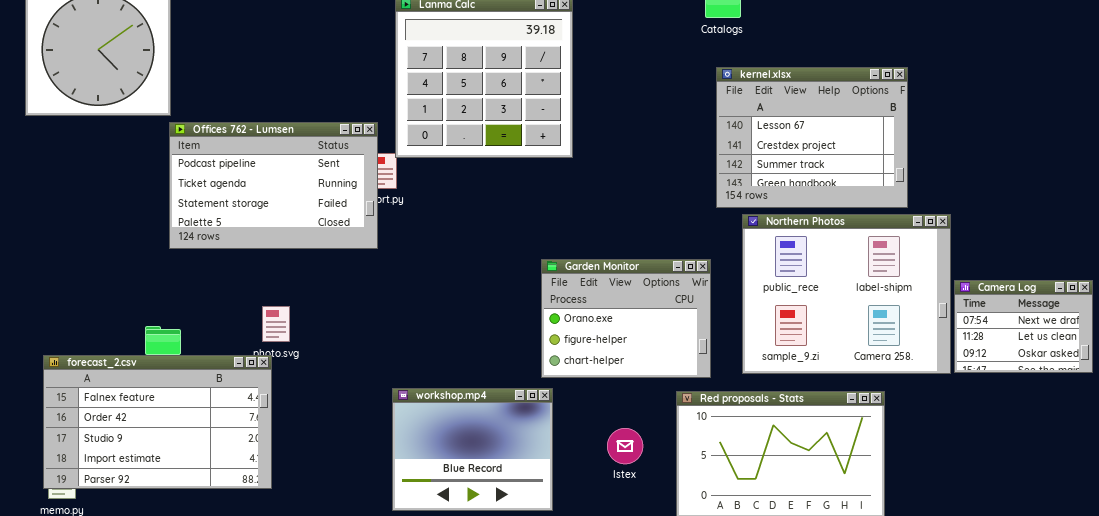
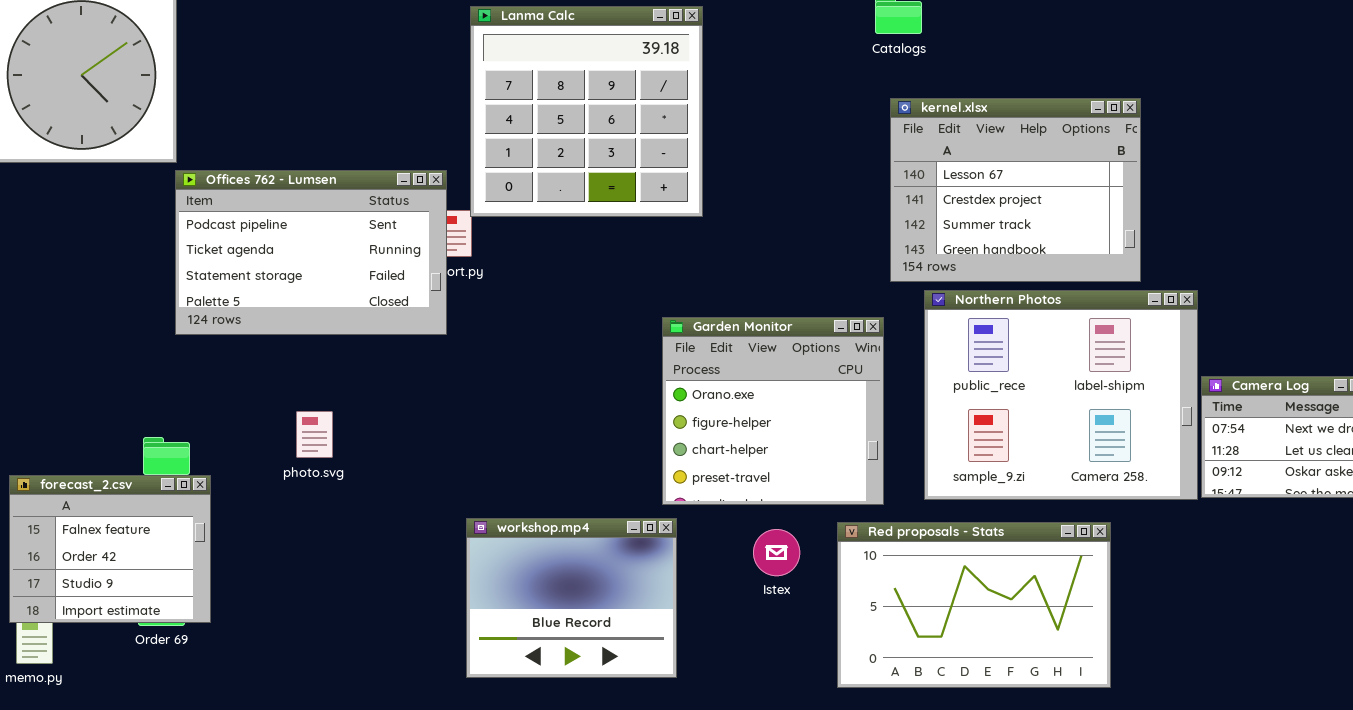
Garden Monitor: [541,259,711,378] -> [662,317,884,505], resized
forecast_2.csv: [43,355,272,489] -> [9,475,211,623], resized
Istex: [607,428,643,464] -> [753,529,800,576], moved

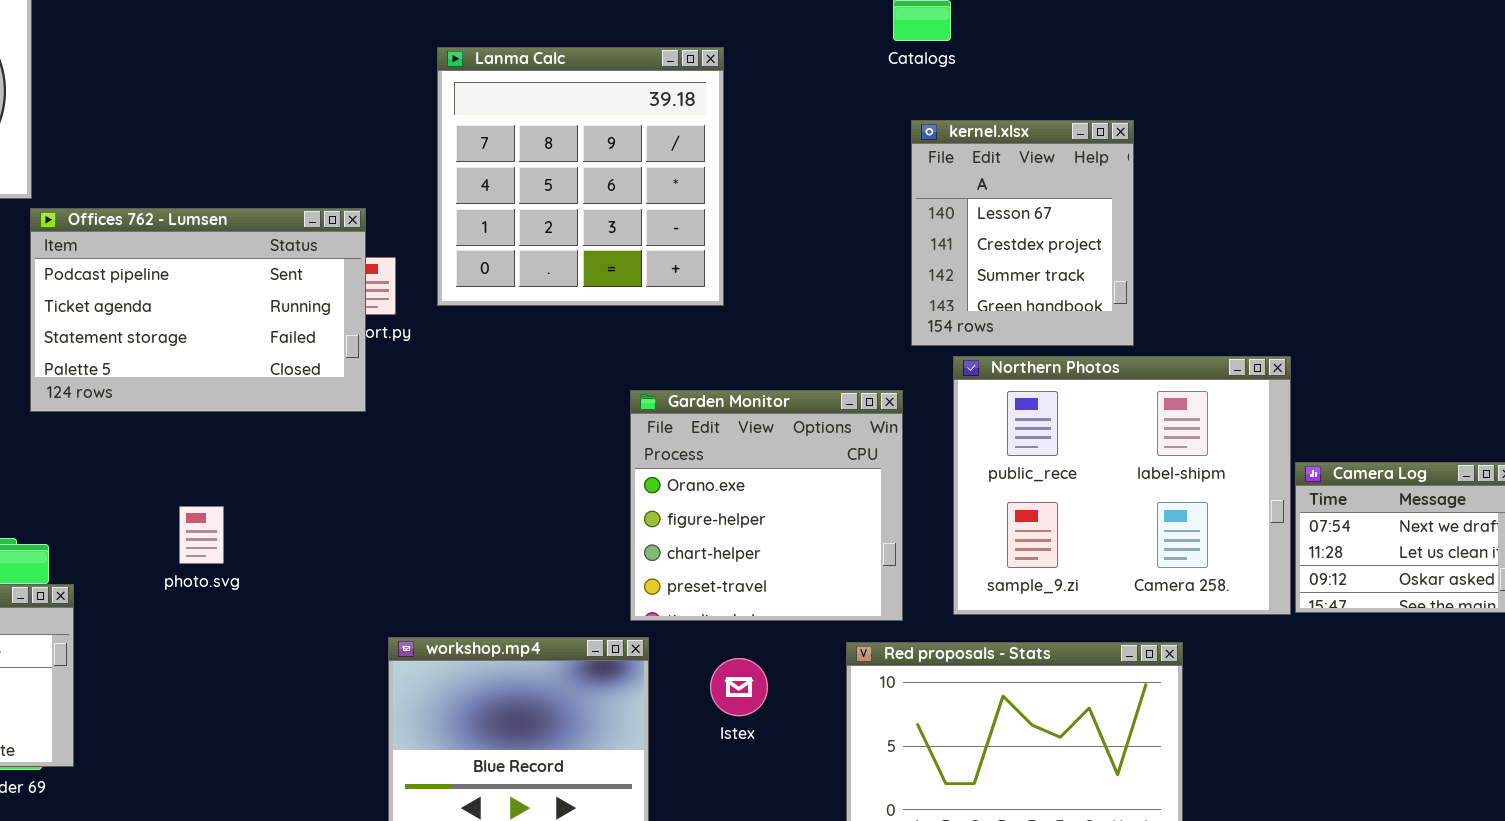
Lanma Calc: [470,6,703,217] -> [437,47,724,306], moved
kernel.xlsx: [890,98,1141,282] -> [911,120,1134,346], resized
Istex: [753,529,800,576] -> [710,658,768,716], moved

